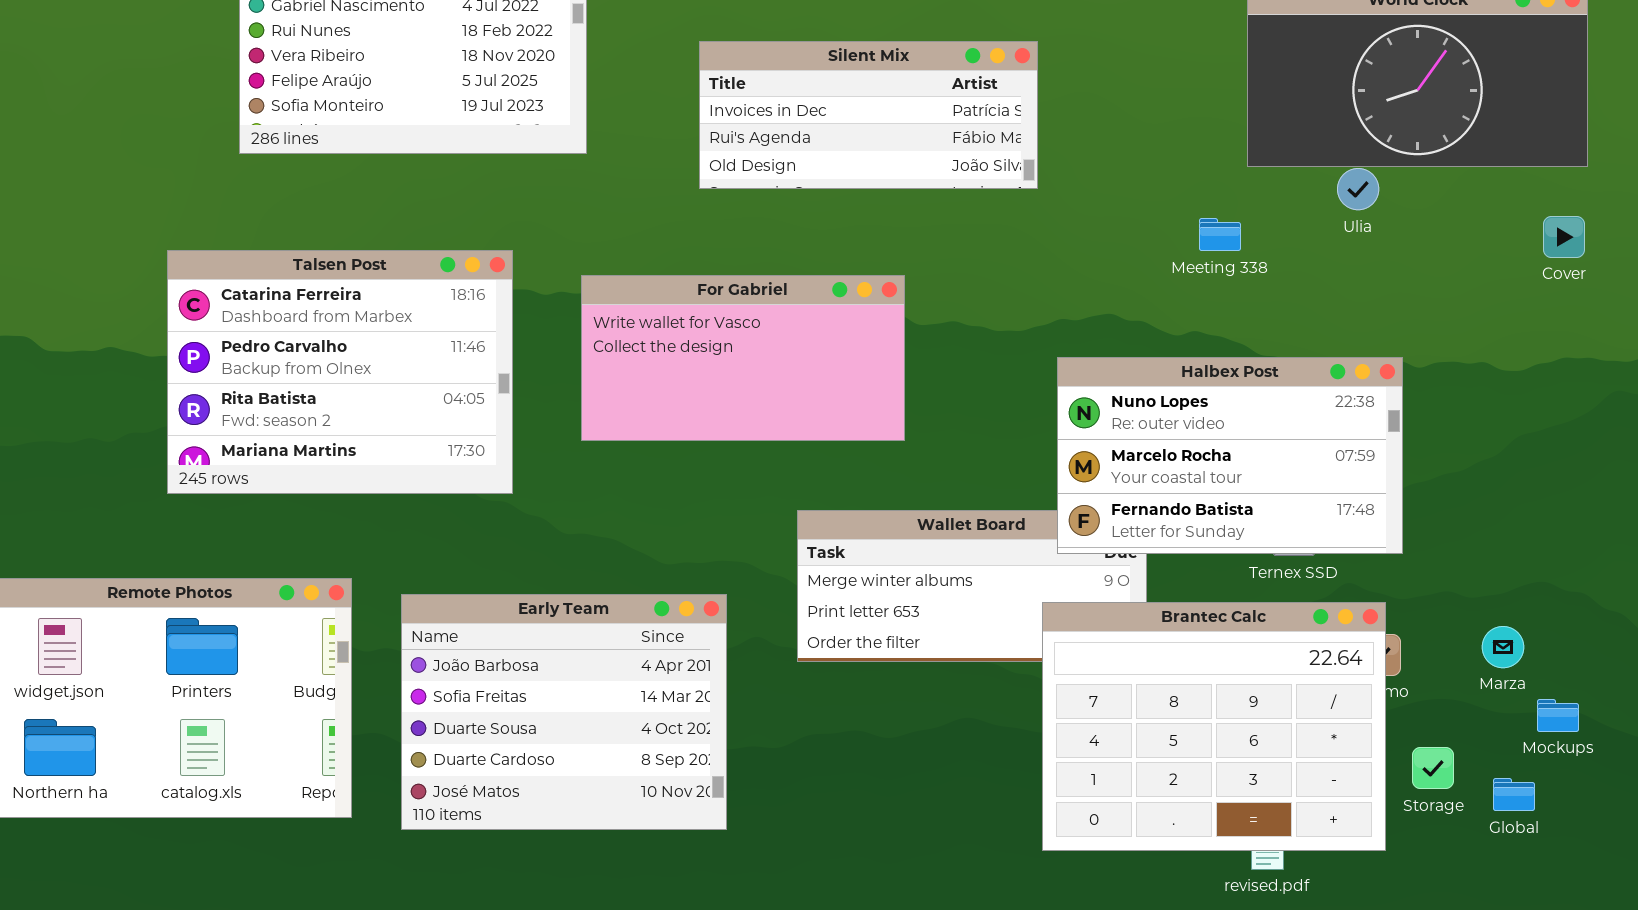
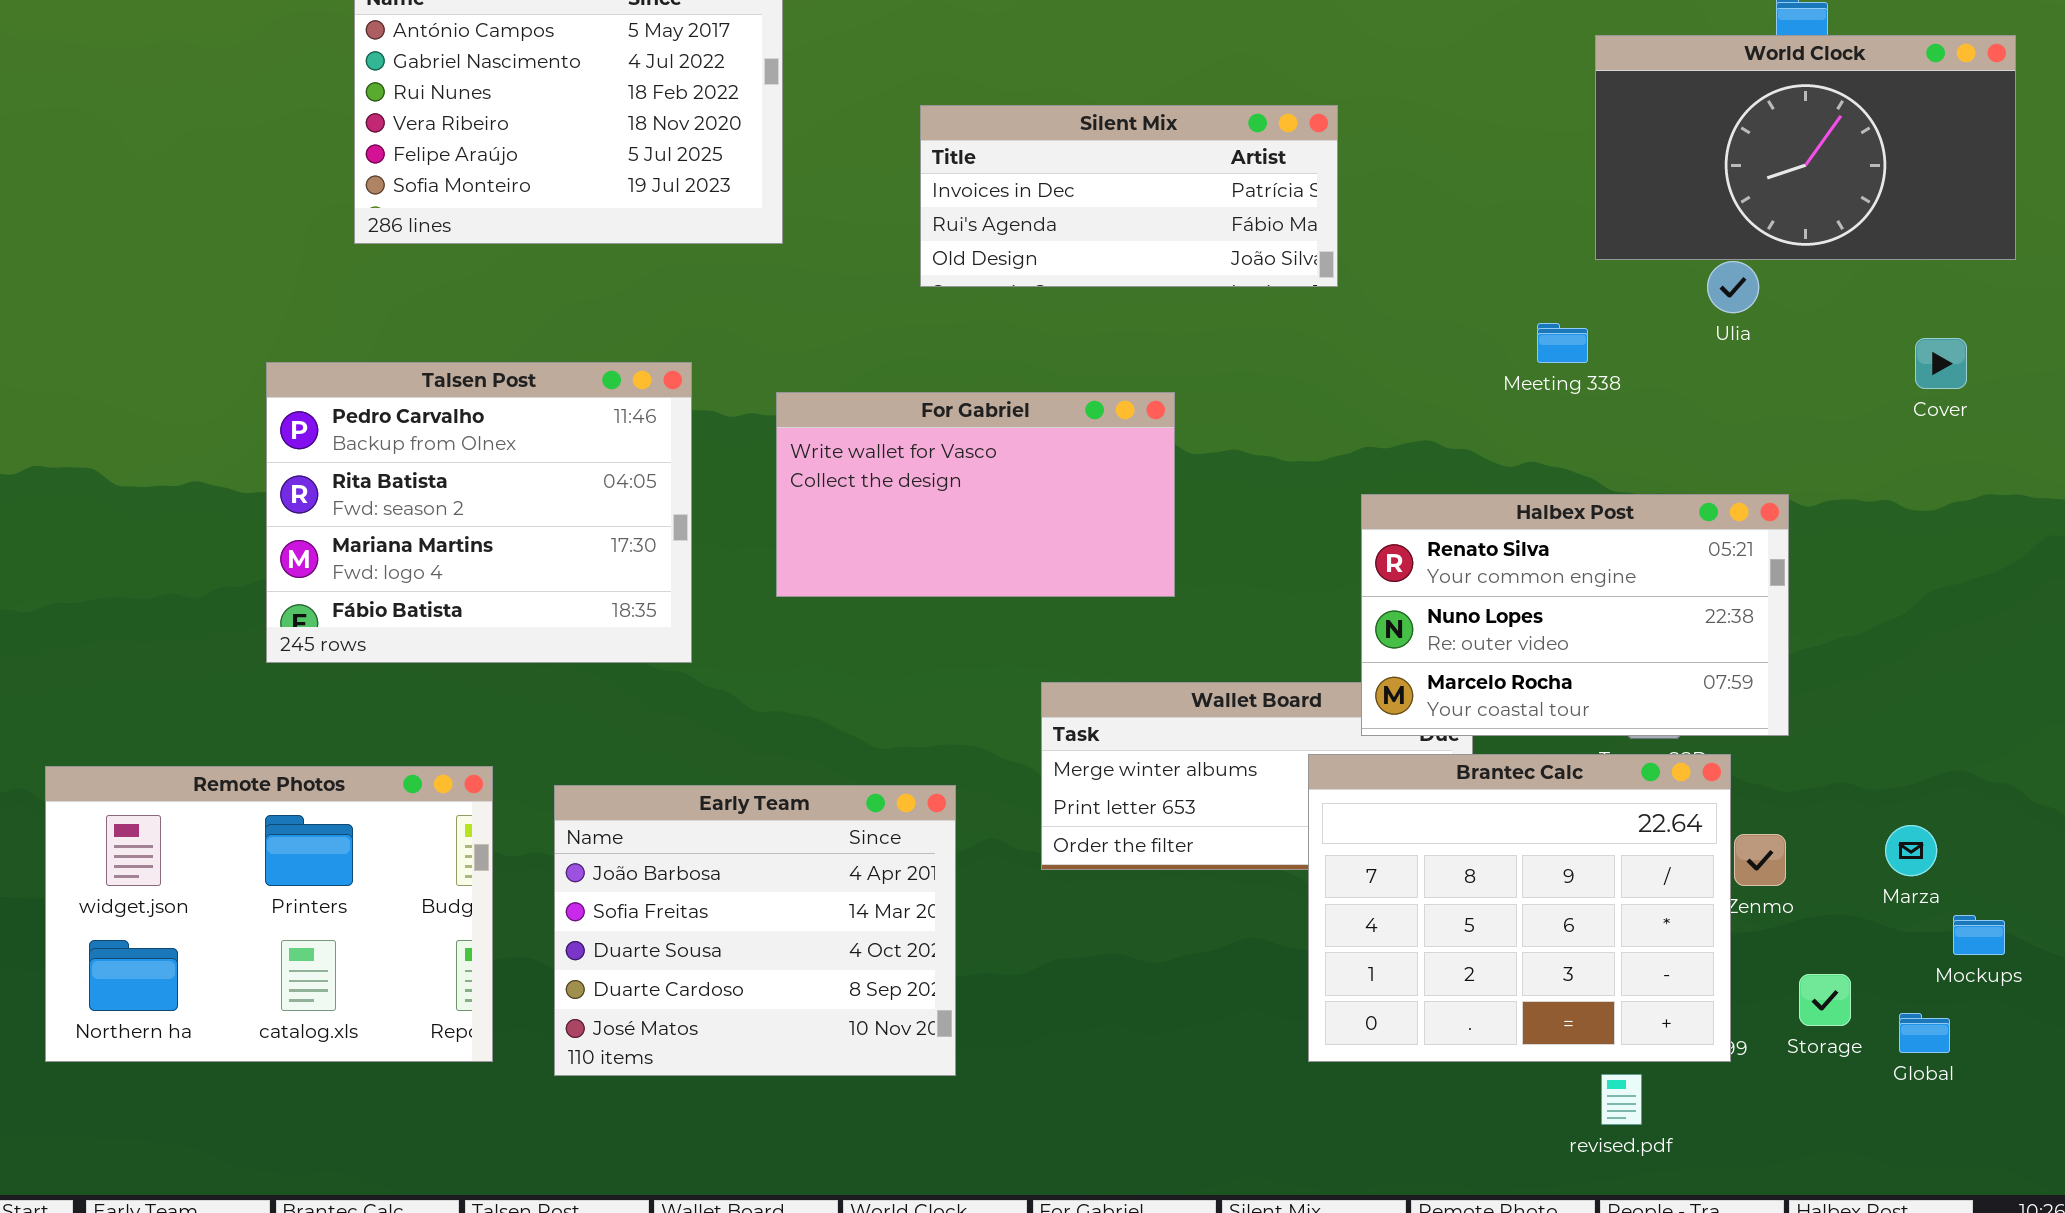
Cover: [1543,216,1585,258] -> [1915,338,1967,389], moved
Talsen Post: [167,250,513,494] -> [266,362,692,663], scrolled down 1 row
Halbex Post: [1057,357,1403,554] -> [1361,494,1789,736], scrolled up 1 row
Brantec Calc: [1042,602,1386,851] -> [1308,754,1731,1062], moved

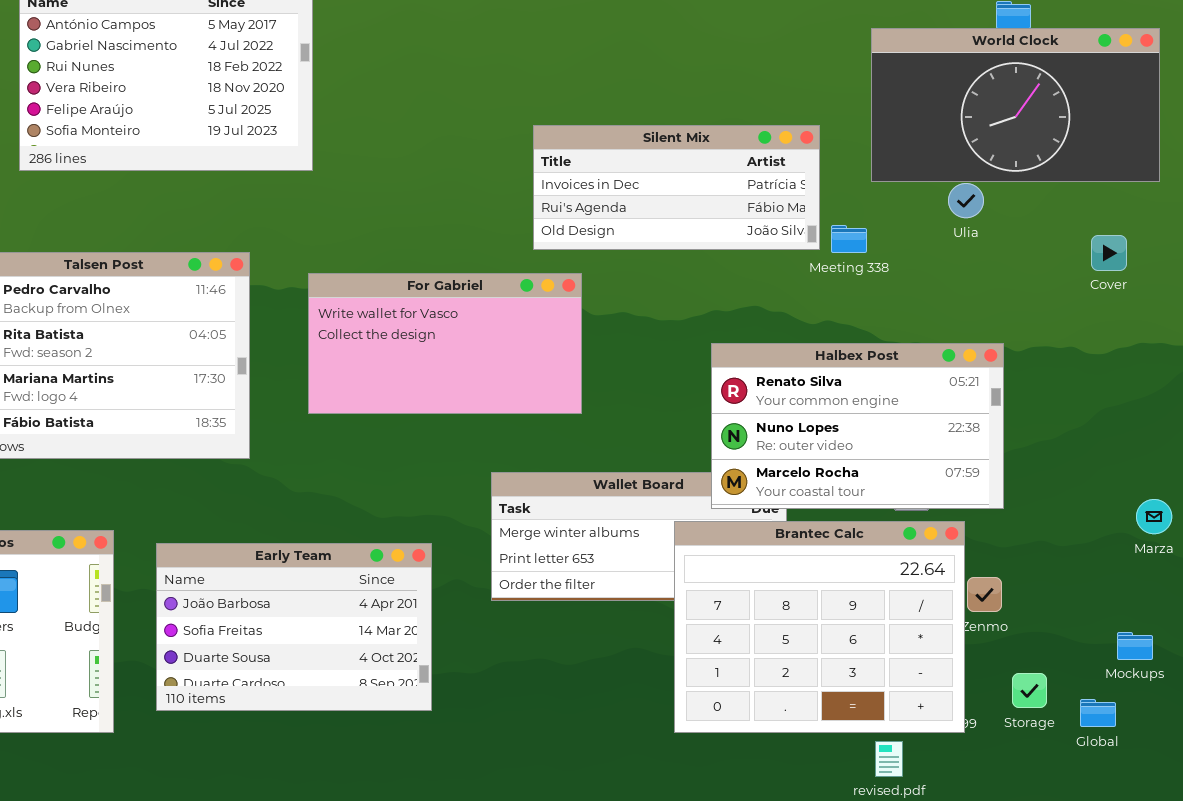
Silent Mix: [920,105,1338,287] -> [533,125,820,250], moved
Early Team: [554,785,956,1076] -> [156,543,432,711], resized
Marza: [1885,825,1937,876] -> [1136,499,1172,534], moved

